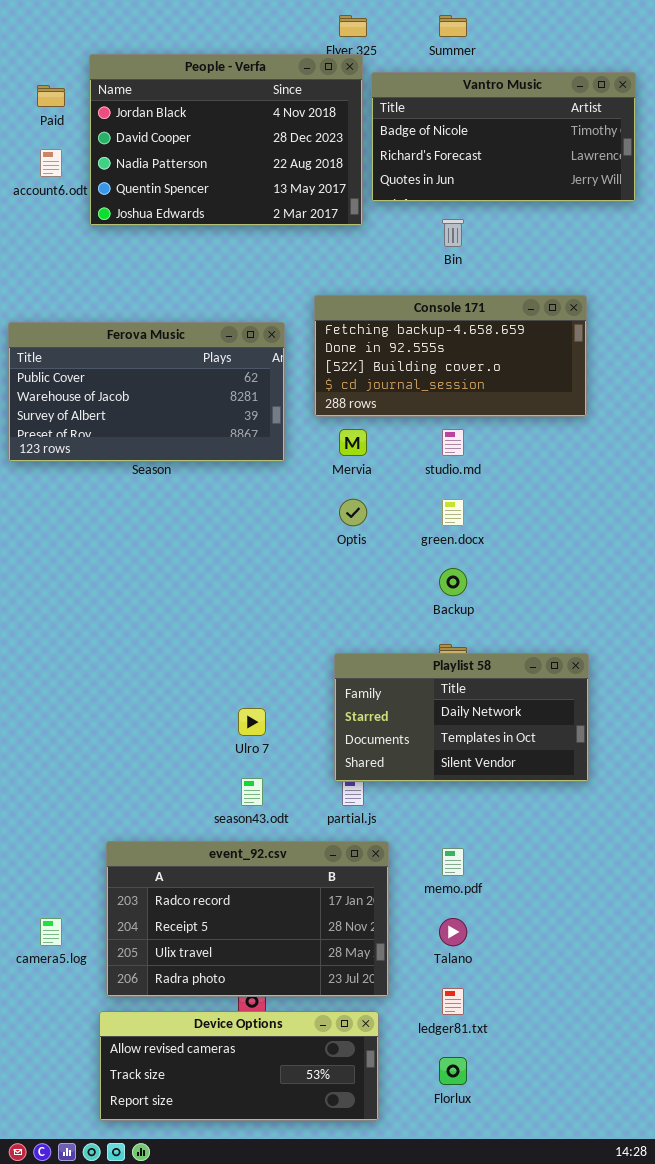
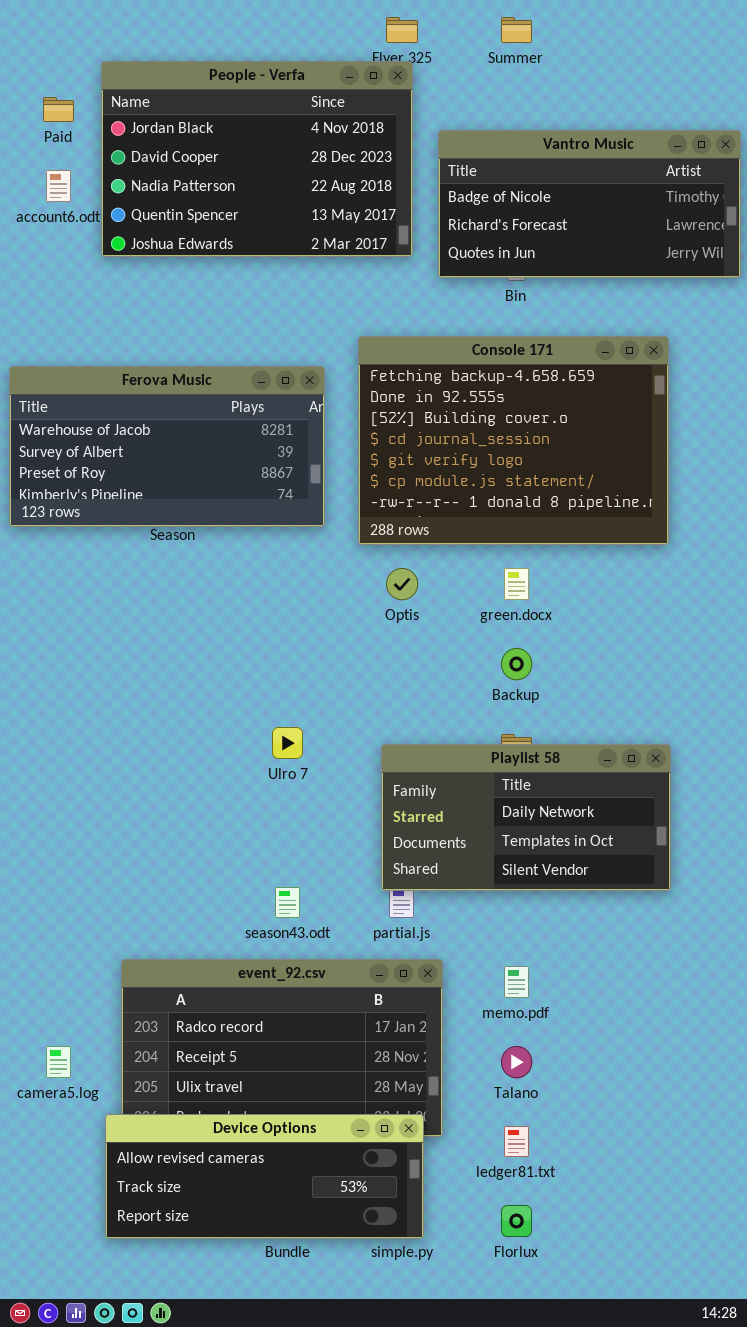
Vantro Music: [371,72,636,202] -> [438,130,741,278], moved
Console 171: [314,295,587,417] -> [358,336,669,545], resized
Ferova Music: [8,322,285,462] -> [9,366,325,527], scrolled down 1 row
Ulro 7: [238,708,266,736] -> [272,727,303,759], moved
Device Options: [99,1011,379,1121] -> [105,1114,424,1239], moved

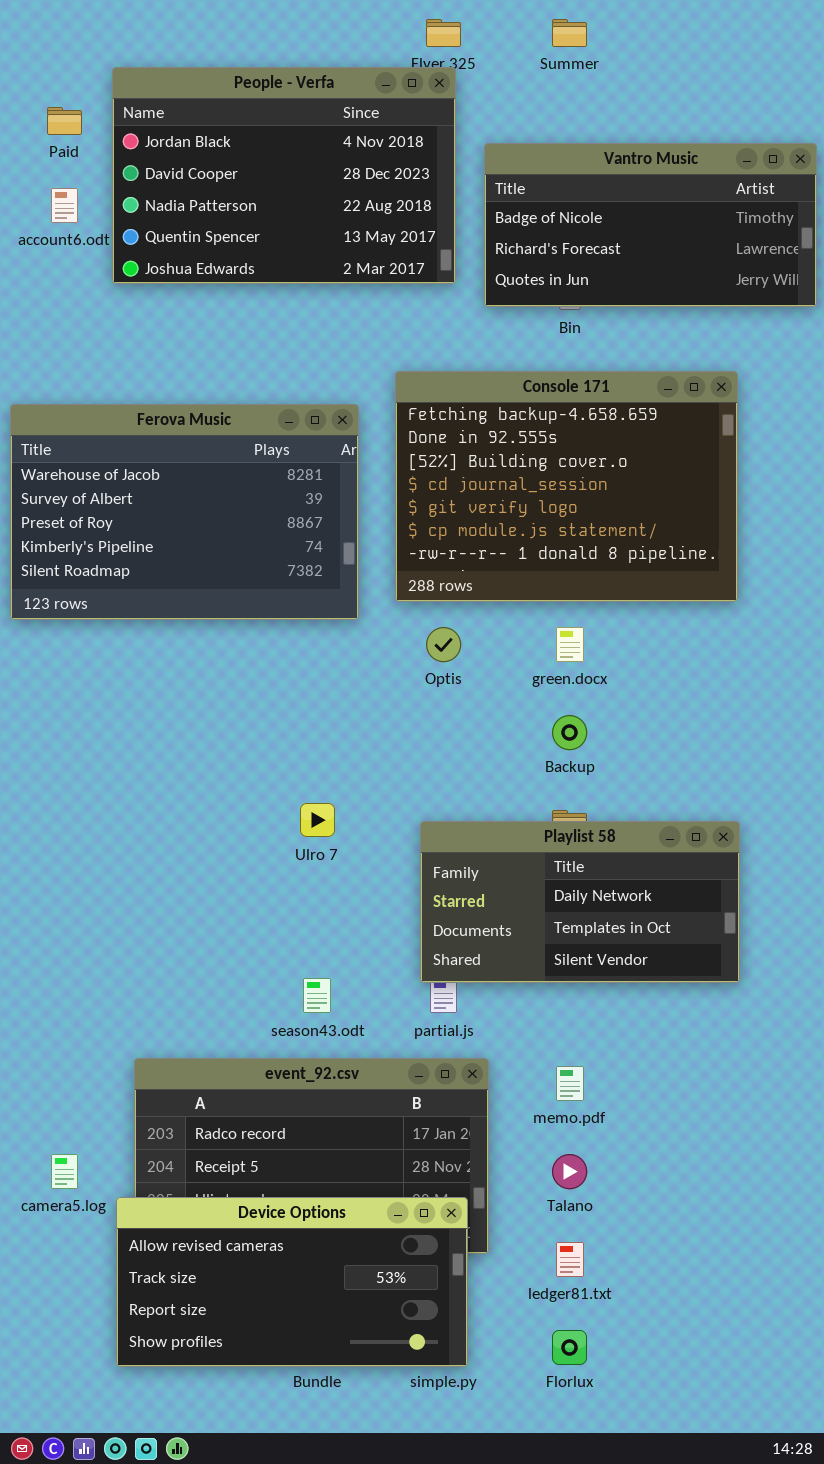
Ferova Music: [9,366,325,527] -> [10,404,359,620], resized
Device Options: [105,1114,424,1239] -> [116,1197,468,1367], resized

